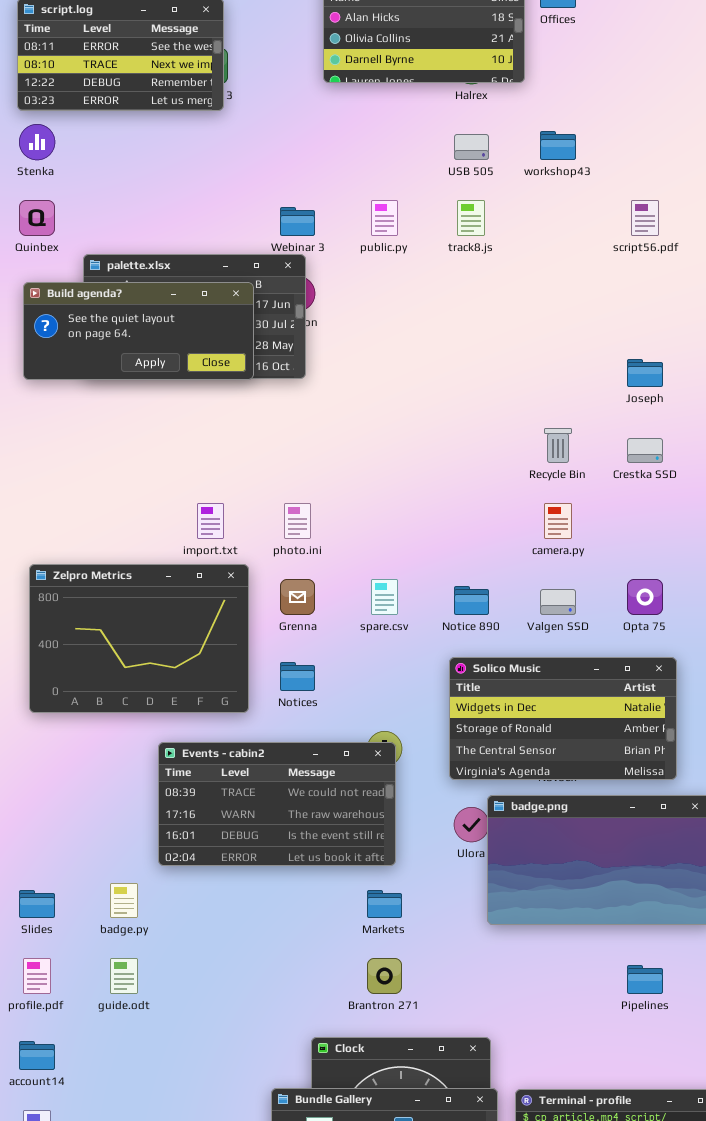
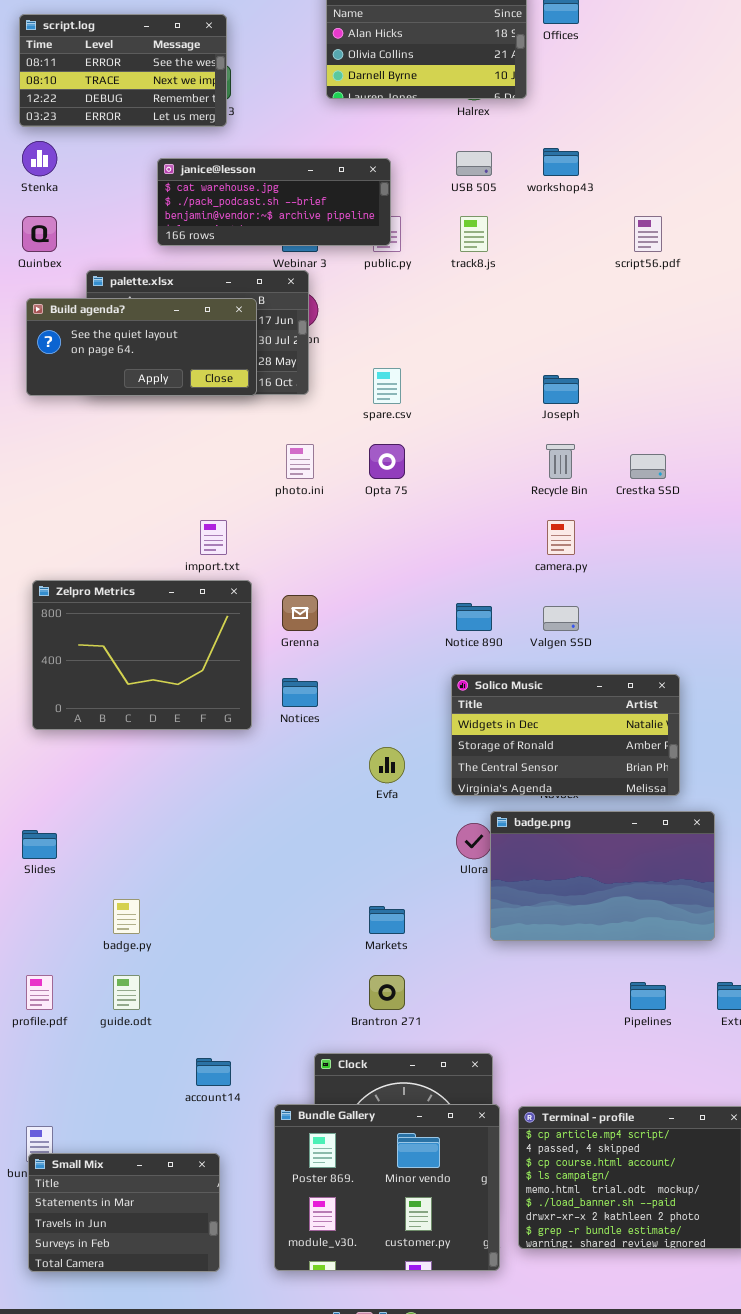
janice@lesson: none -> [157,158,391,246], opened
Joseph: [627,359,663,387] -> [543,375,579,404], moved
photo.ini: [284,503,311,539] -> [286,444,314,479], moved
spare.csv: [371,579,398,615] -> [373,368,401,404], moved
Opta 75: [627,579,663,615] -> [369,444,405,479], moved
Events - cabin2: [158,742,396,866] -> none, closed
Slides: [19,890,55,918] -> [22,830,57,859], moved
account14: [19,1041,55,1070] -> [196,1058,231,1086], moved

